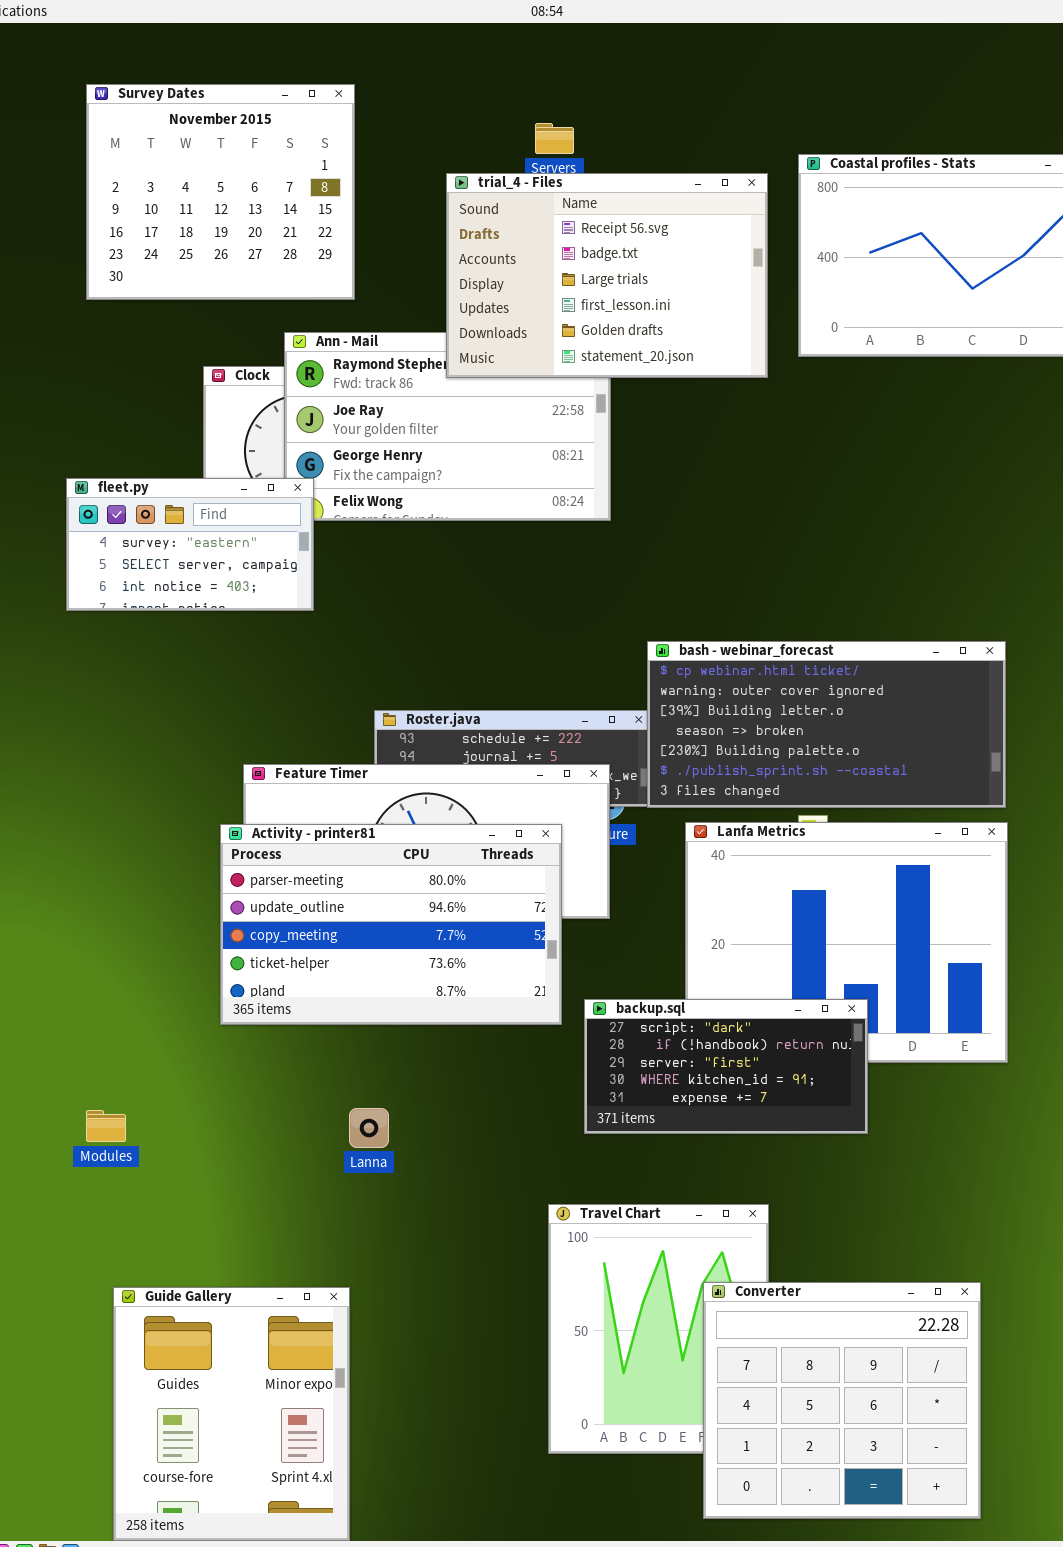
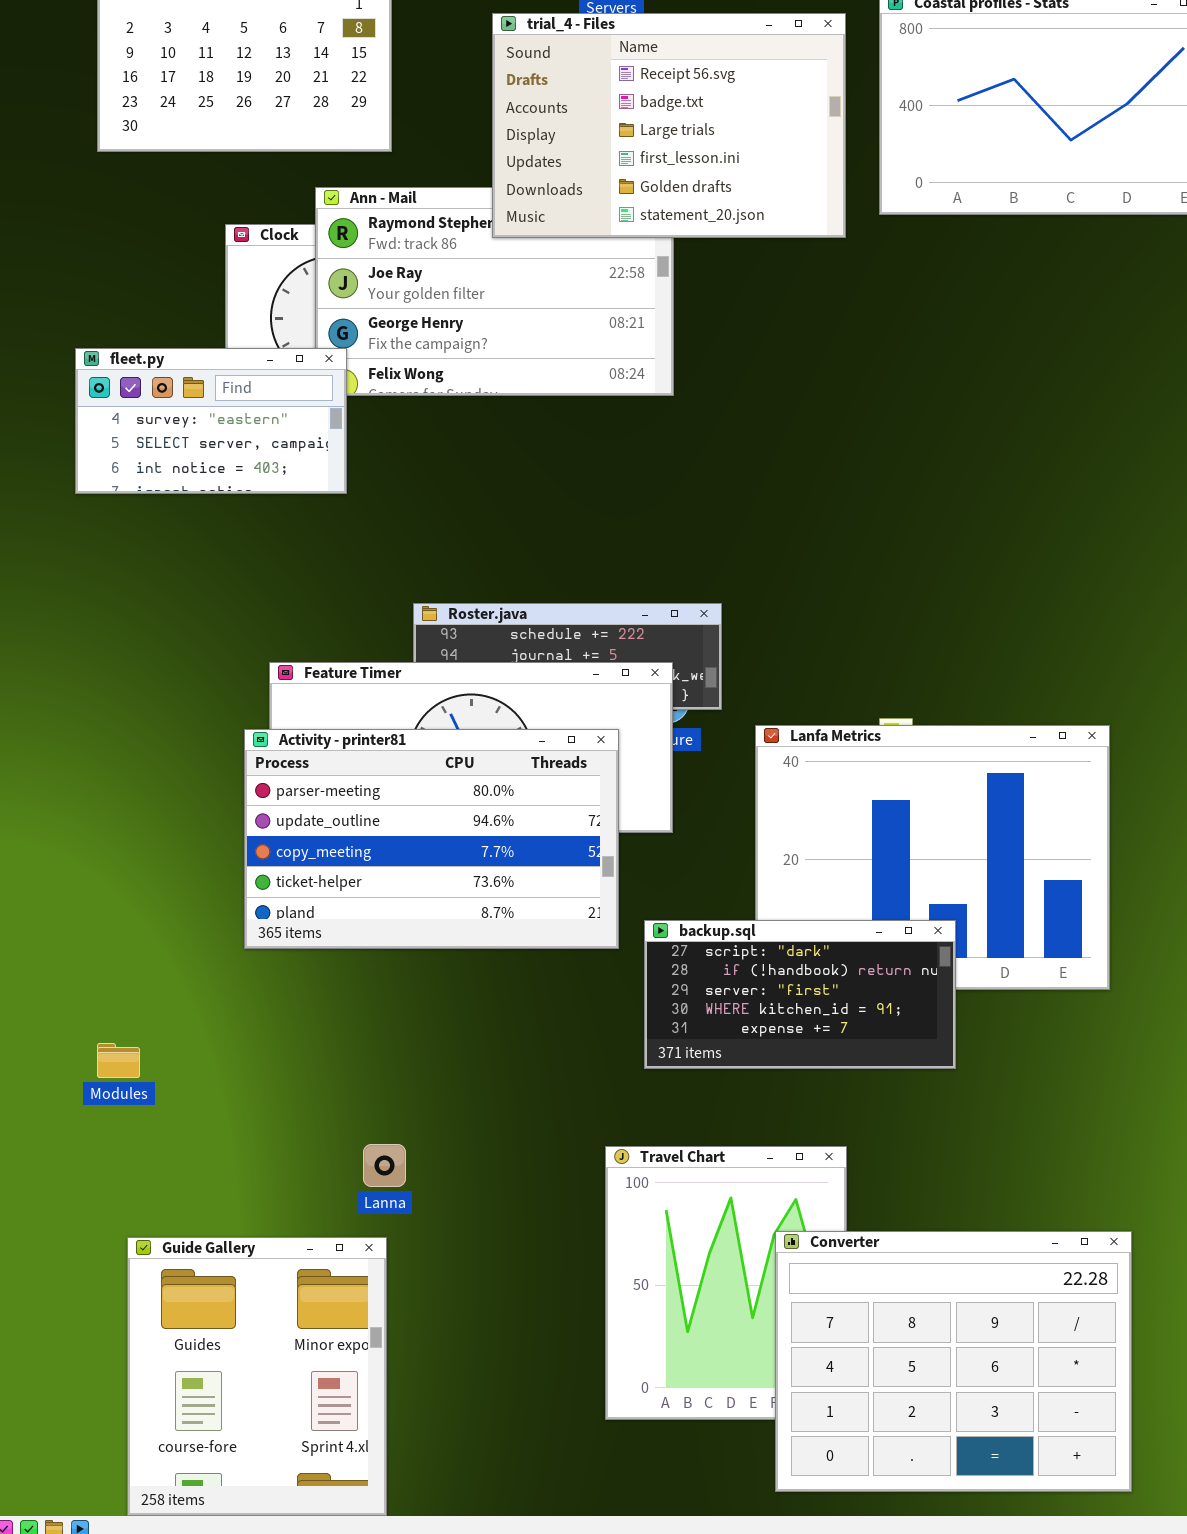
bash - webinar_forecast: [647,641,1006,808] -> none, closed
Lanna: [349,1108,389,1148] -> [363,1144,406,1187], moved
Converter: [703,1282,981,1519] -> [775,1231,1132,1492], resized

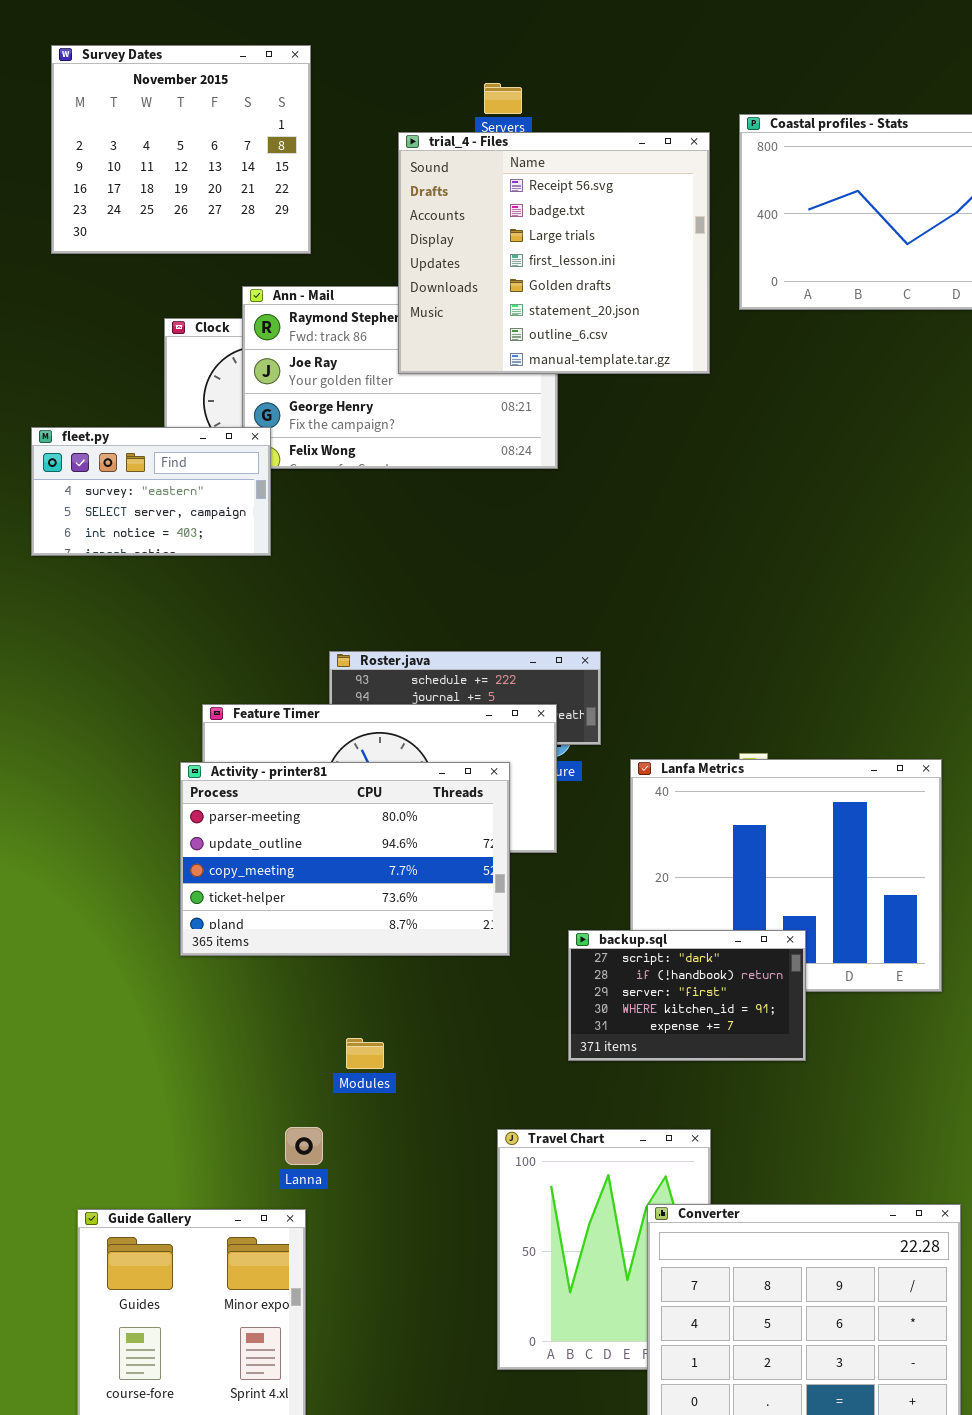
trial_4 - Files: [492,13,846,238] -> [398,132,710,374], resized
backup.sql: [644,920,956,1069] -> [568,930,806,1061], resized
Modules: [97,1043,140,1078] -> [346,1038,384,1069], moved

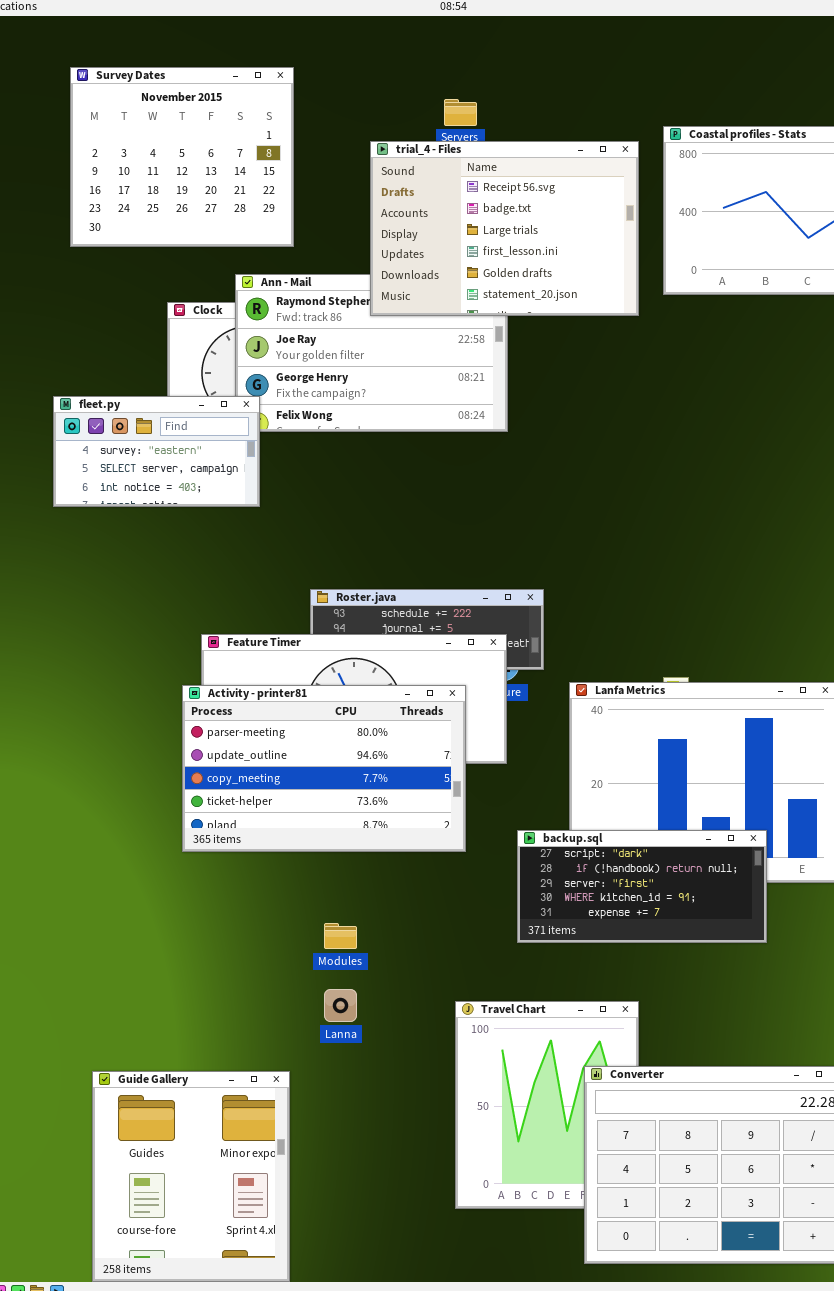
trial_4 - Files: [398,132,710,374] -> [370,141,639,316], resized
backup.sql: [568,930,806,1061] -> [517,830,767,943], resized
Lanna: [285,1127,323,1165] -> [324,989,357,1022], moved

